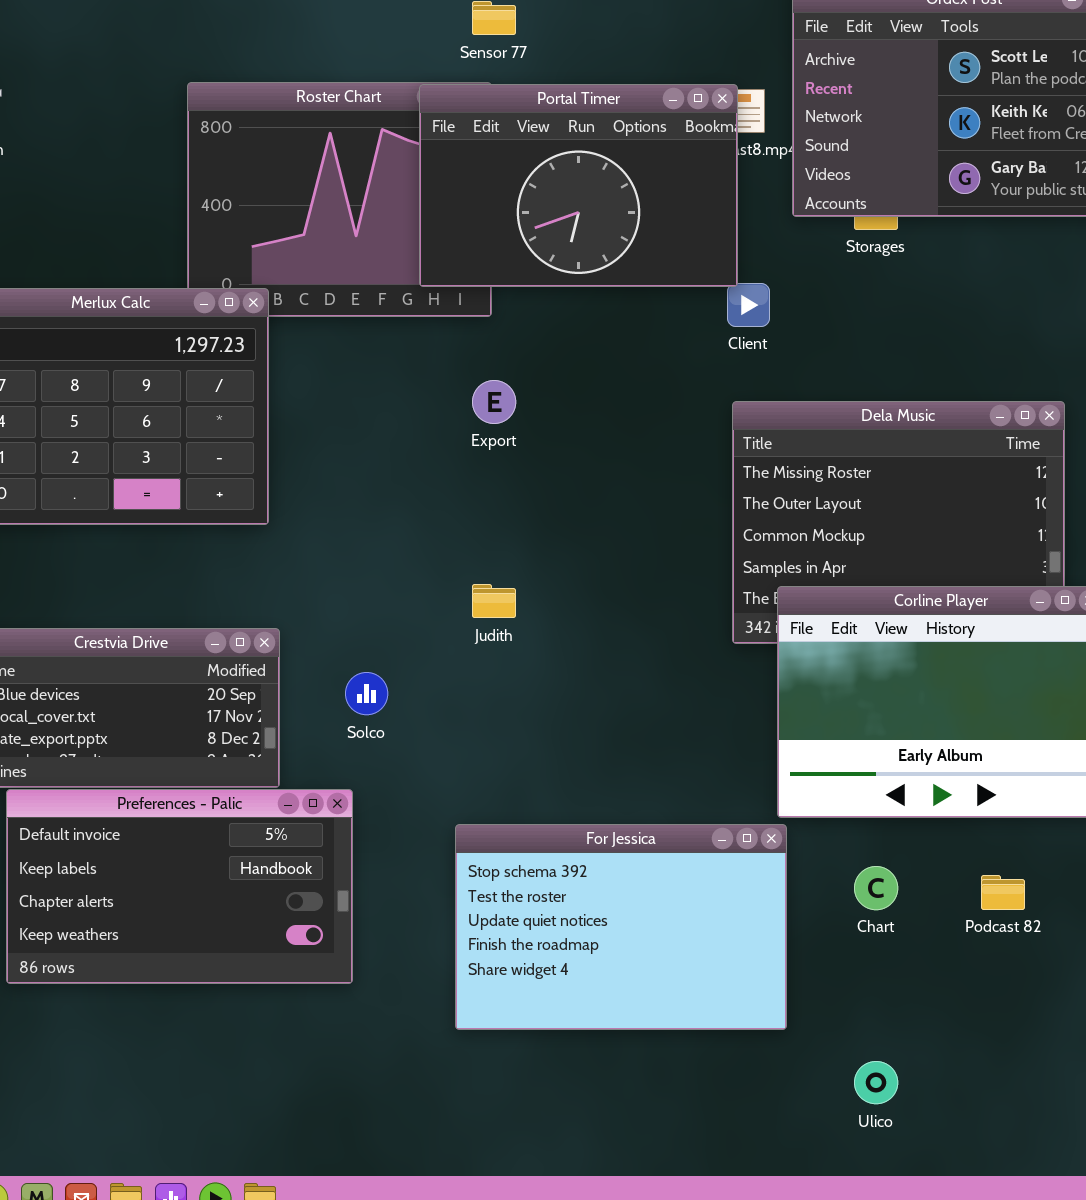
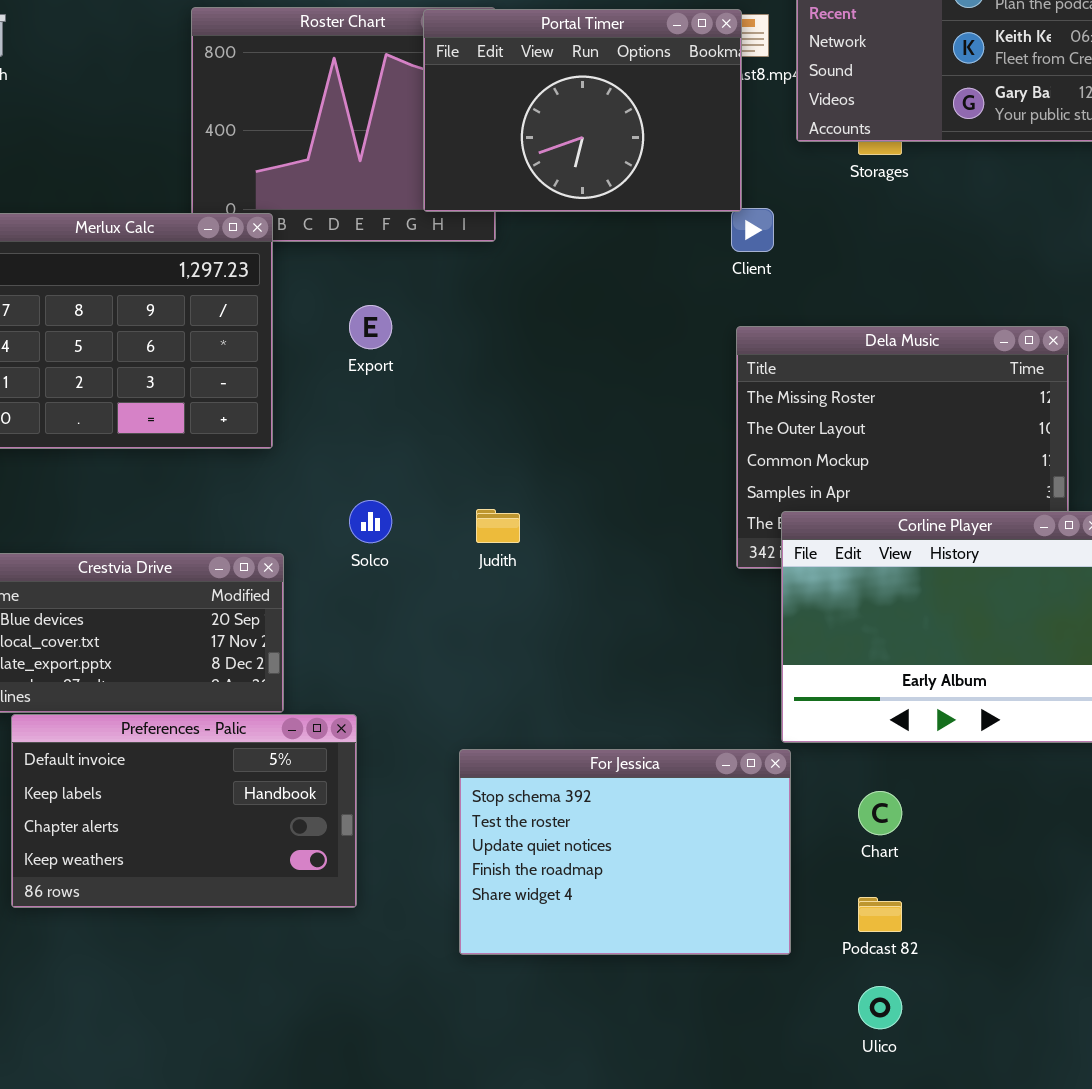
Export: [472,380,516,424] -> [349,305,392,349], moved
Solco: [345,672,388,715] -> [349,500,392,543], moved
Podcast 82: [981,875,1025,910] -> [858,897,902,932], moved

